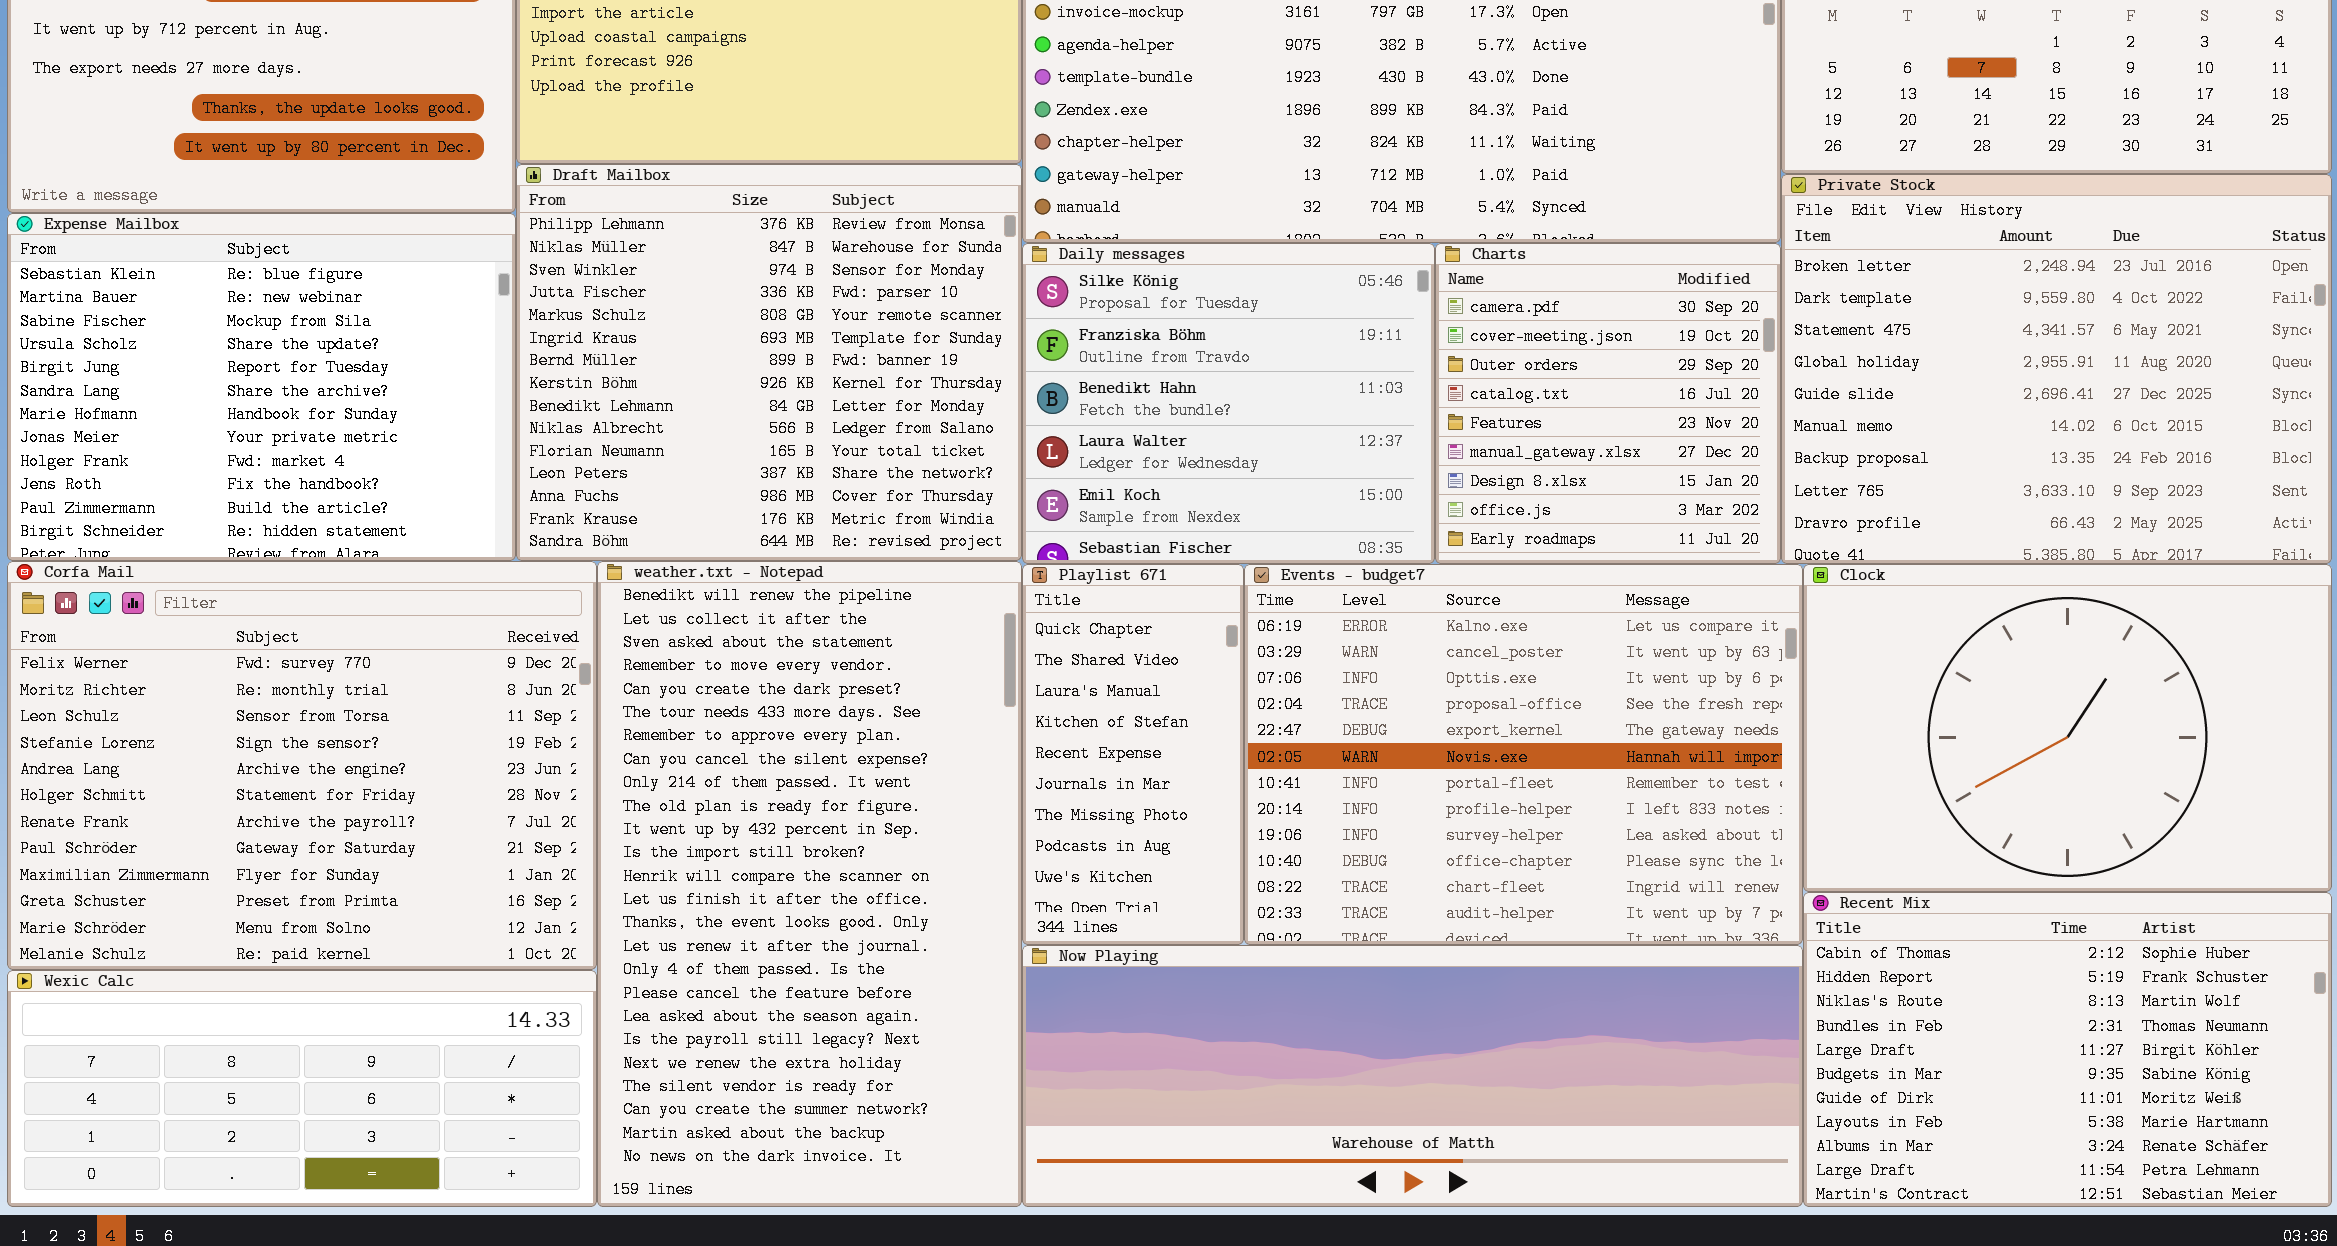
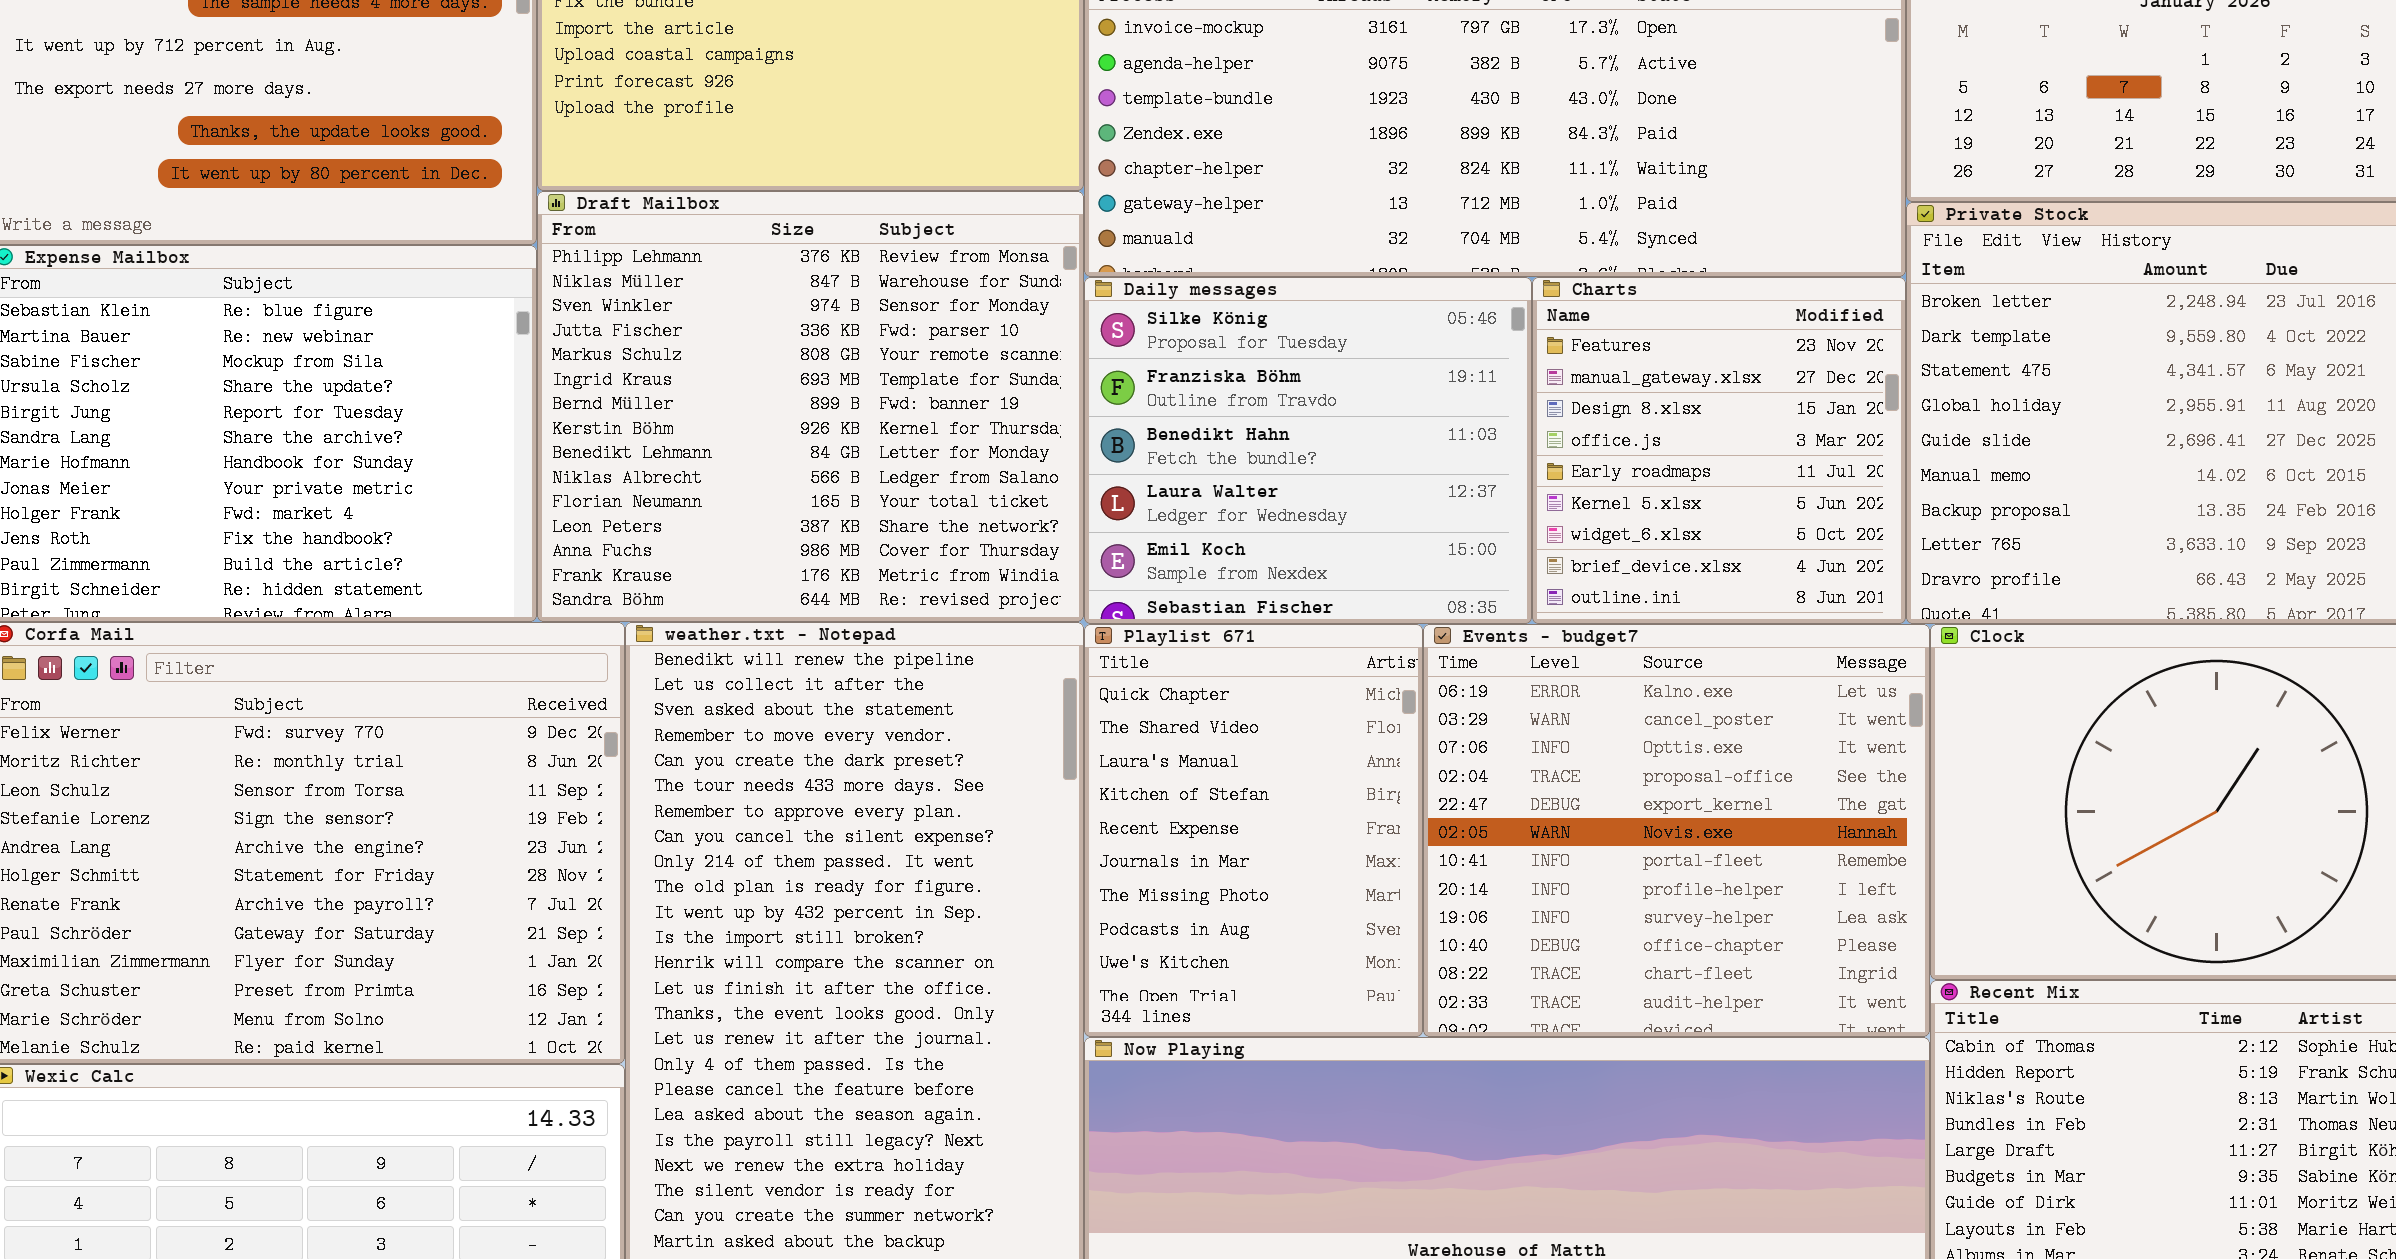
Charts: [1435,243,1781,564] -> [1532,277,1906,624], scrolled down 4 rows
Playlist 671: [1022,564,1244,945] -> [1084,624,1423,1037], resized
Events - budget7: [1244,564,1803,945] -> [1423,624,1930,1037], resized

